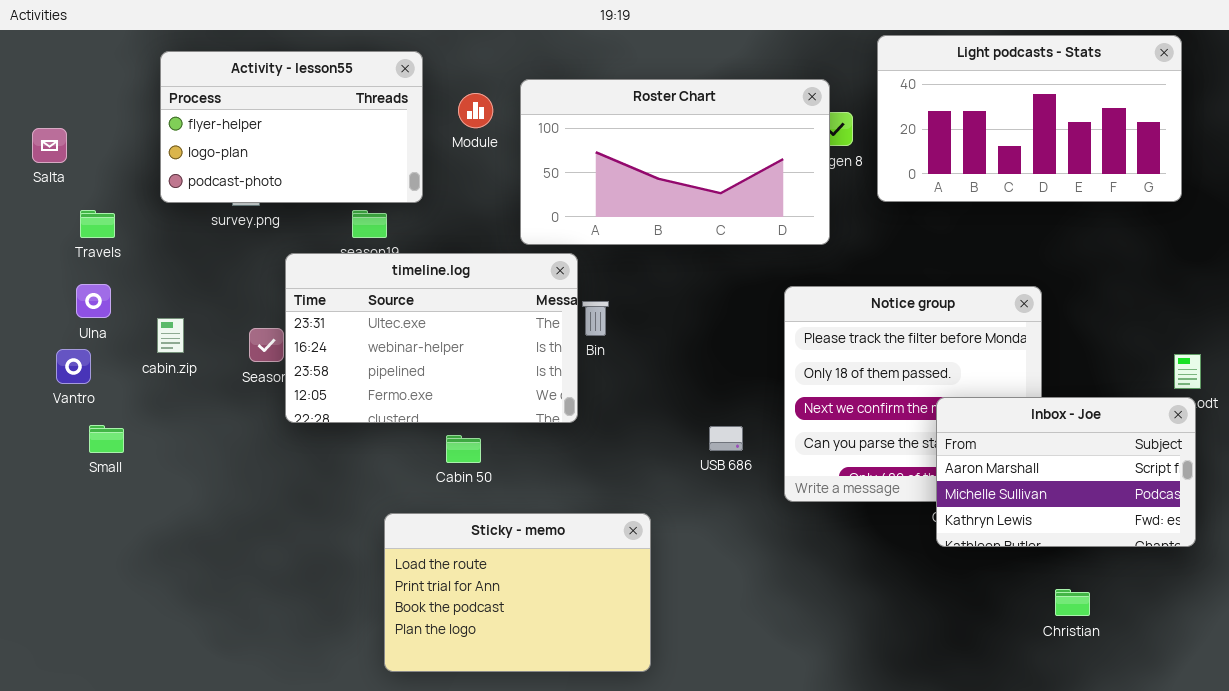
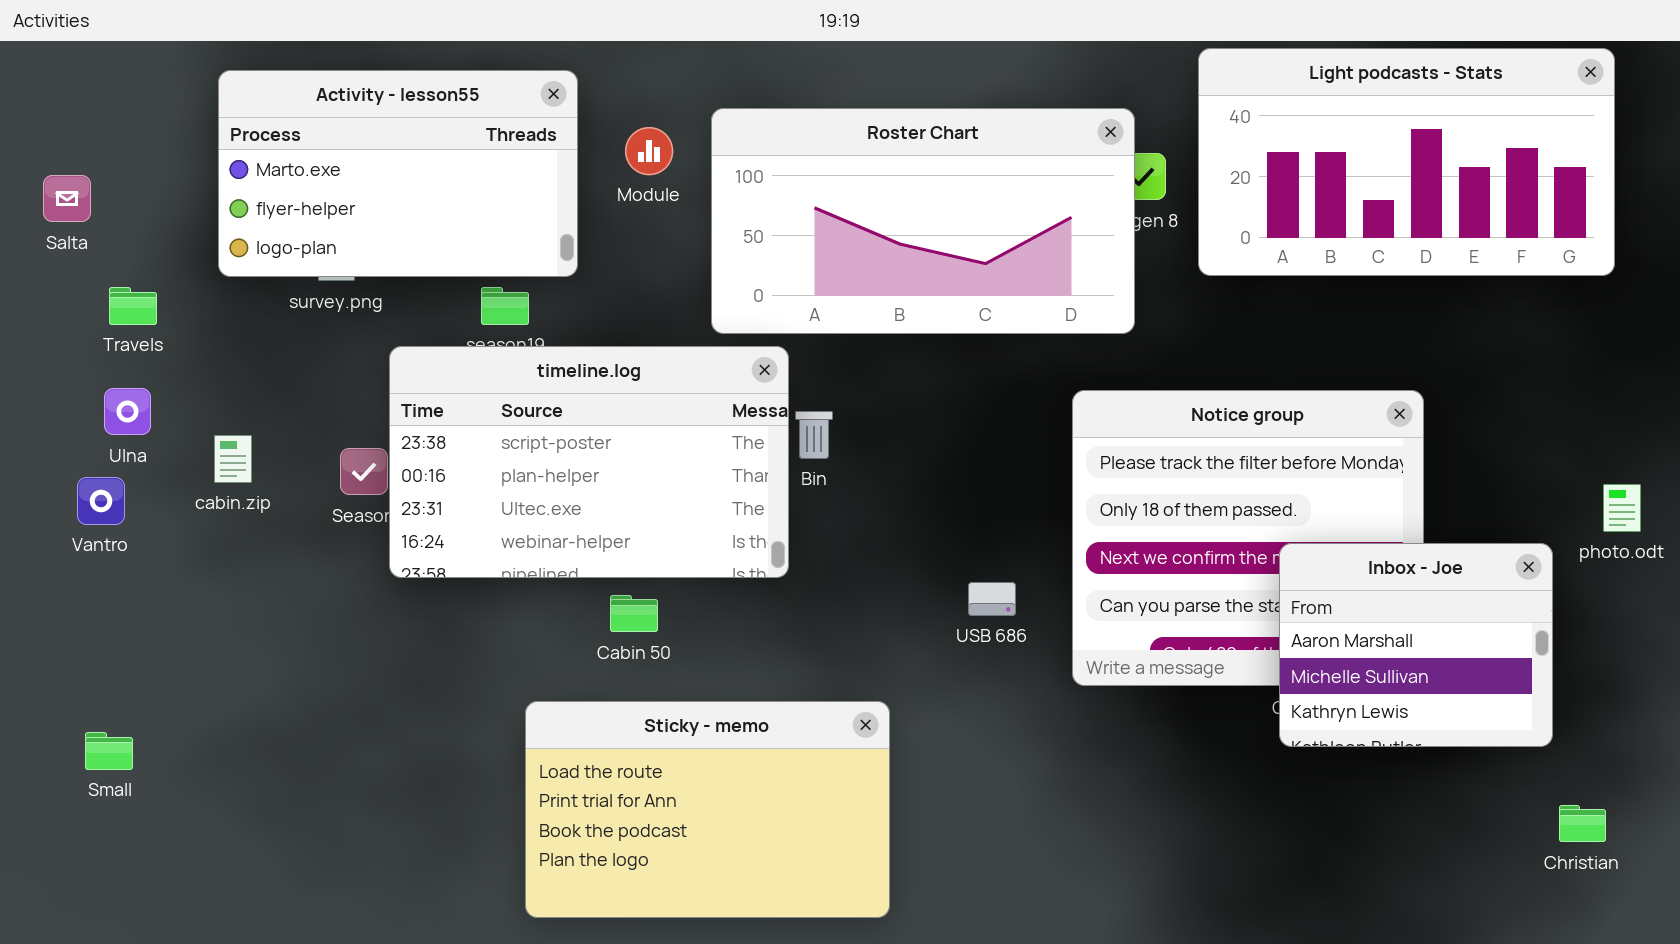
Activity - lesson55: [160,51,423,203] -> [218,70,578,277], scrolled up 1 row
timeline.log: [285,253,578,423] -> [389,346,789,578], scrolled up 2 rows
Inbox - Joe: [936,397,1196,547] -> [1279,543,1553,747], resized
Small: [89,425,124,453] -> [85,732,133,770], moved
Christian: [1055,589,1090,616] -> [1559,805,1606,842], moved

